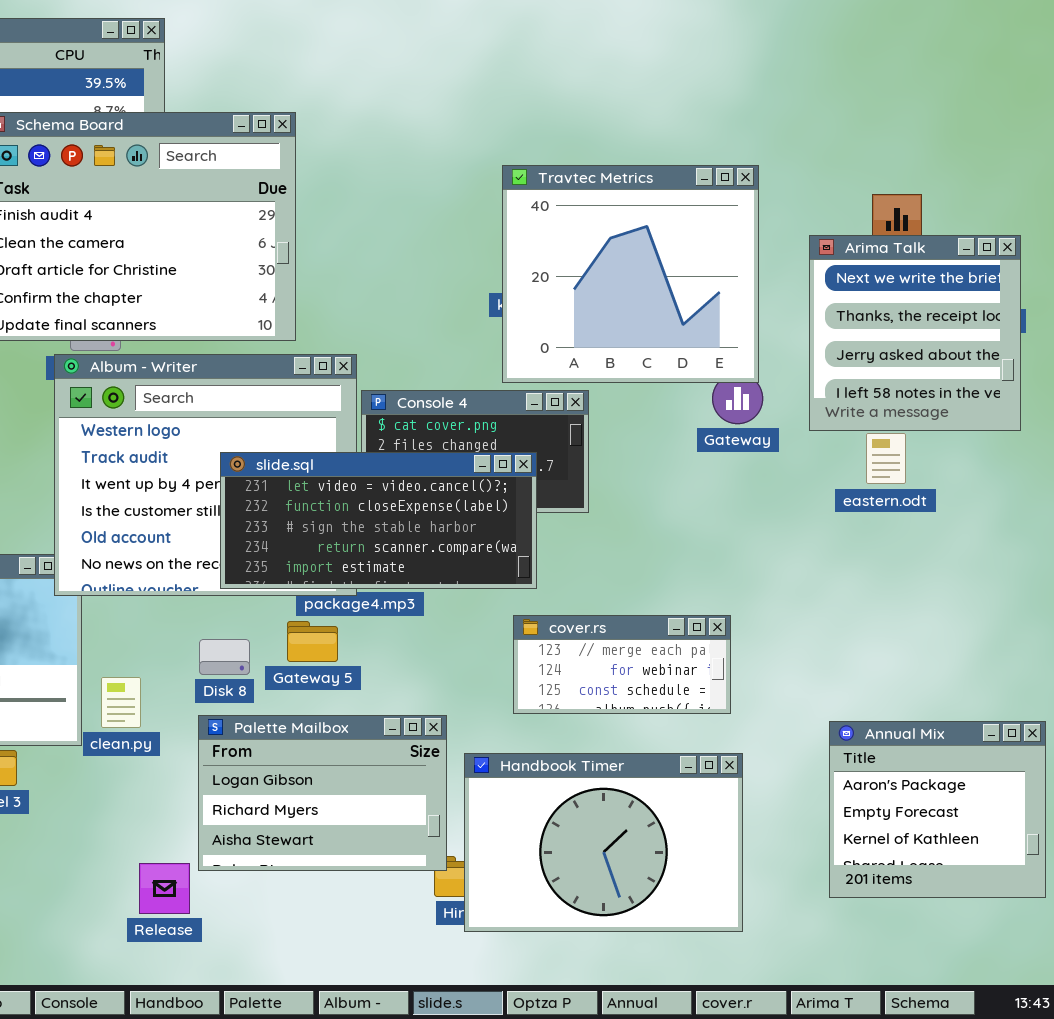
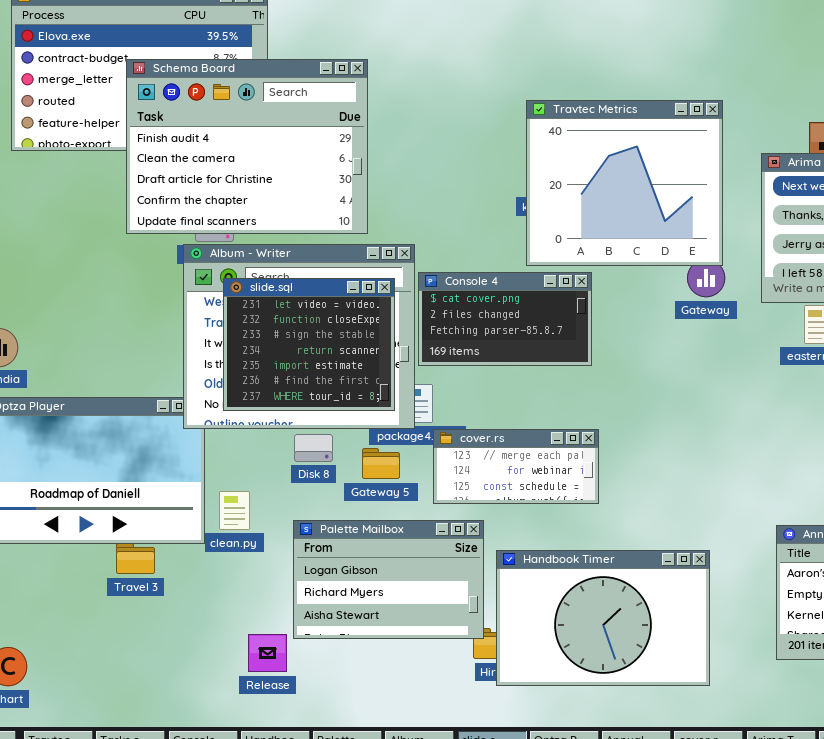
slide.sql: [220,452,537,589] -> [223,278,395,411], moved, resized
cover.rs: [513,615,731,714] -> [433,429,599,504], moved
Disk 8: [199,639,250,675] -> [294,434,333,462], moved

